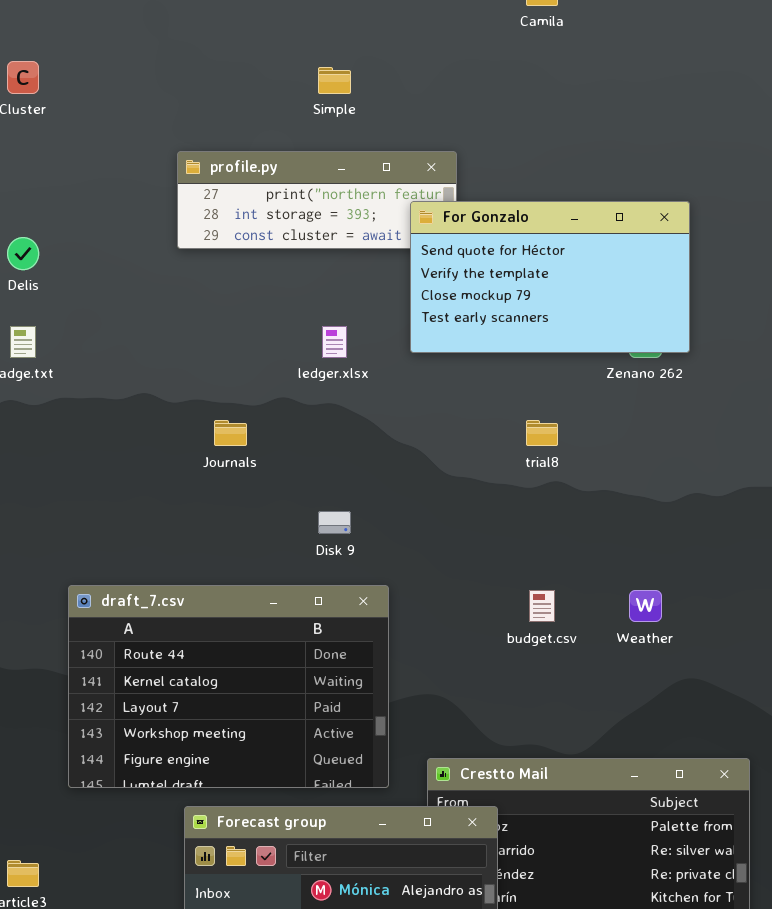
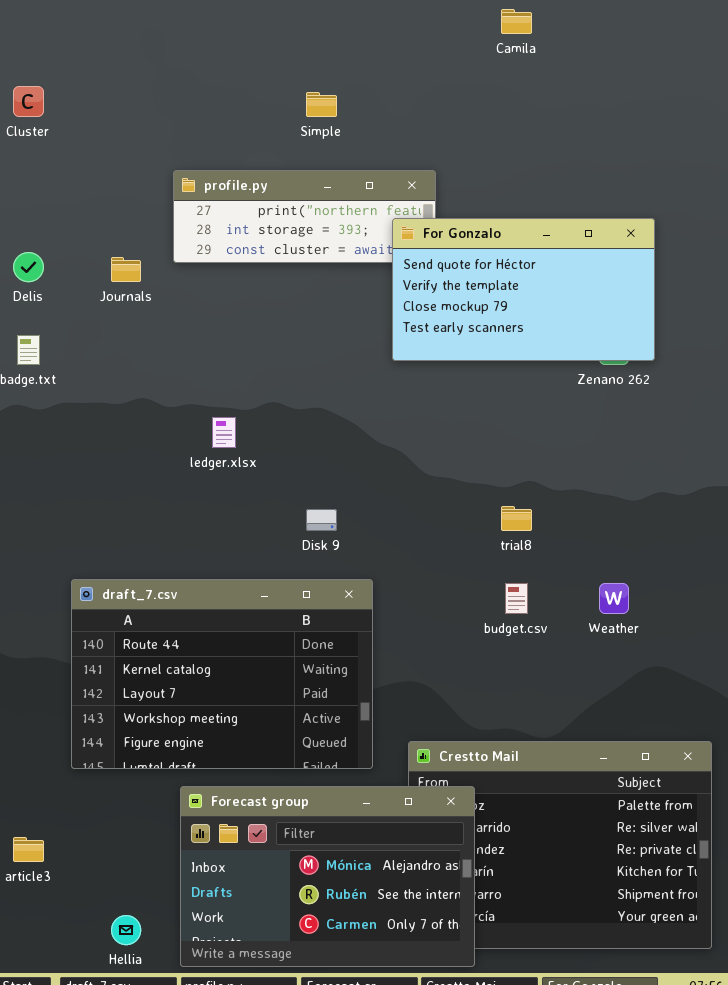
ledger.xlsx: [322,326,347,358] -> [212,417,236,448], moved
Journals: [214,420,247,446] -> [111,257,141,282], moved
trial8: [526,420,558,446] -> [501,506,532,531], moved

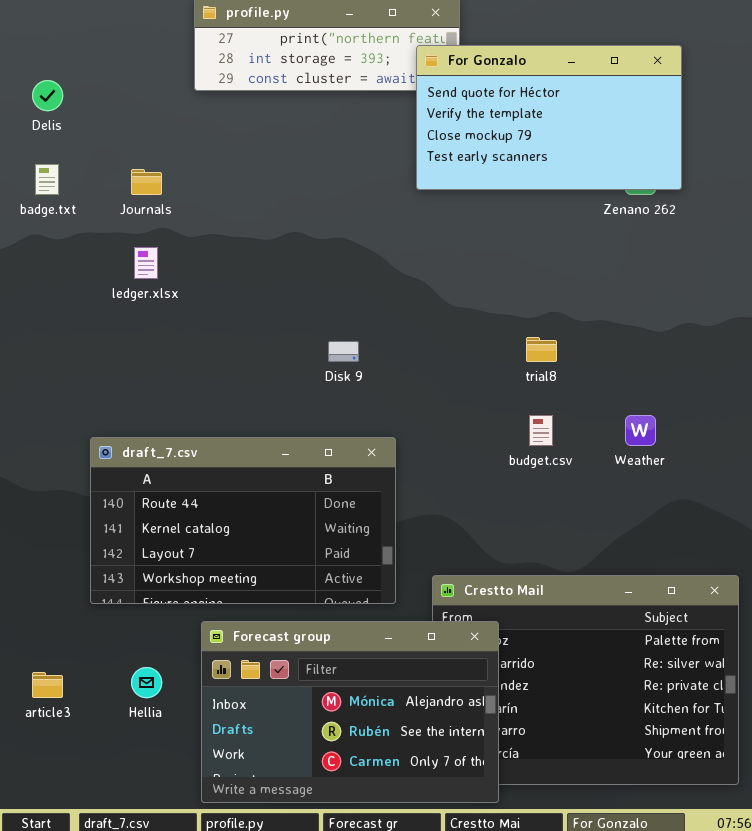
Journals: [111,257,141,282] -> [131,169,162,195], moved
ledger.xlsx: [212,417,236,448] -> [134,247,158,279], moved
draft_7.csv: [71,579,373,769] -> [90,437,396,604], resized
Hellia: [111,915,141,945] -> [131,667,162,698], moved

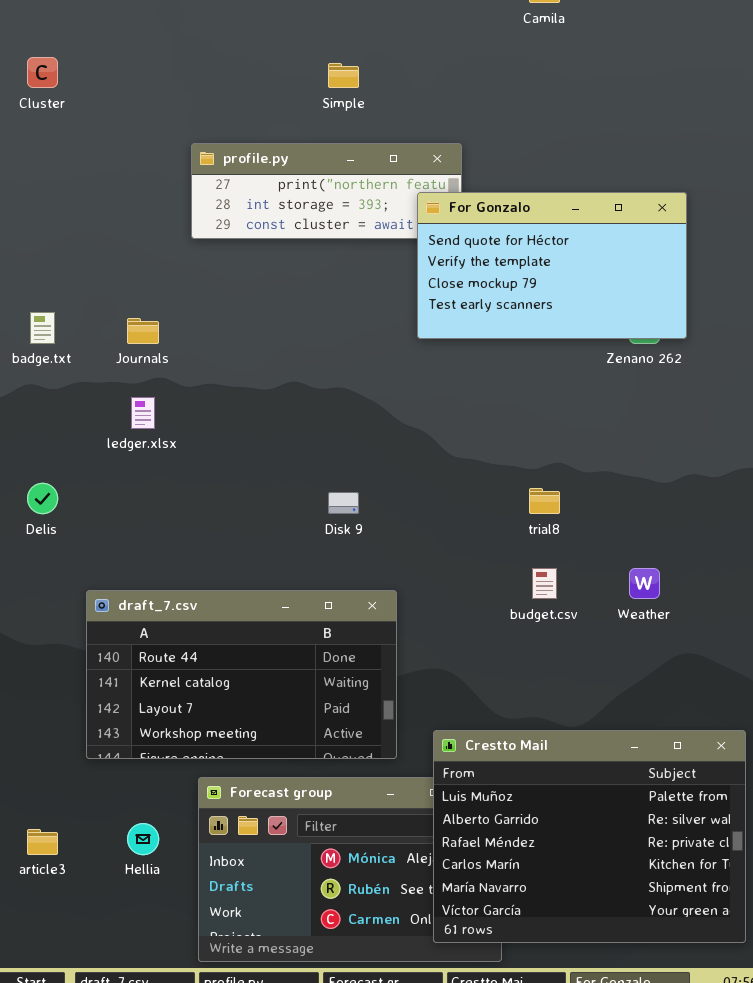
Delis: [32,80,63,111] -> [27,483,58,514], moved
Crestto Mail: [432,575,739,785] -> [433,730,746,943], raised

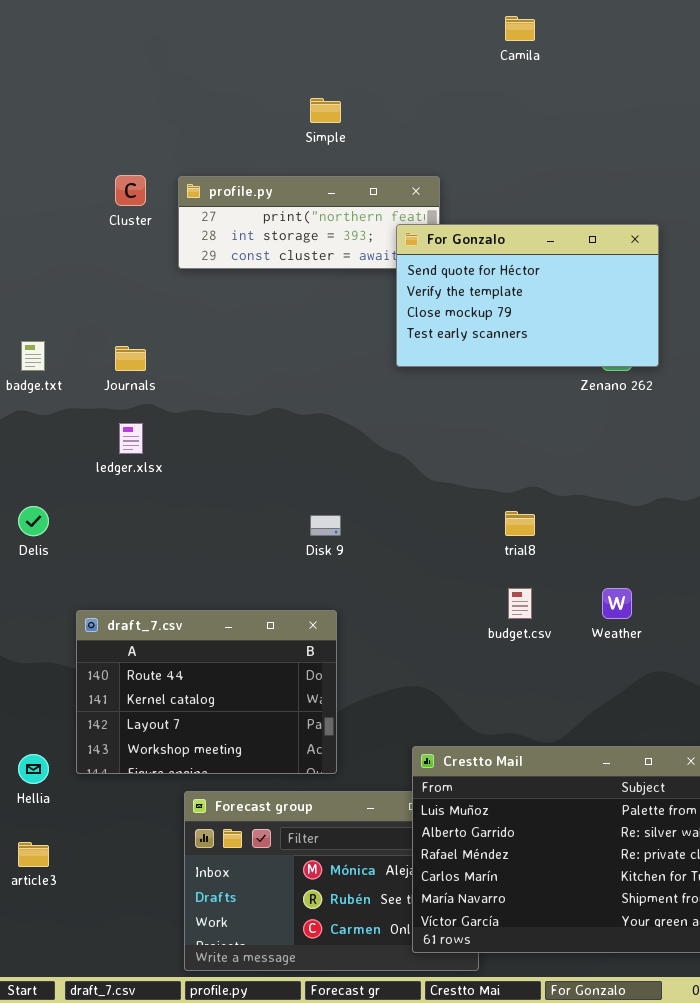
Cluster: [27,57,58,88] -> [115,175,146,206], moved
draft_7.csv: [86,590,397,759] -> [76,610,337,774], resized
Hellia: [127,823,159,855] -> [18,754,49,784], moved

